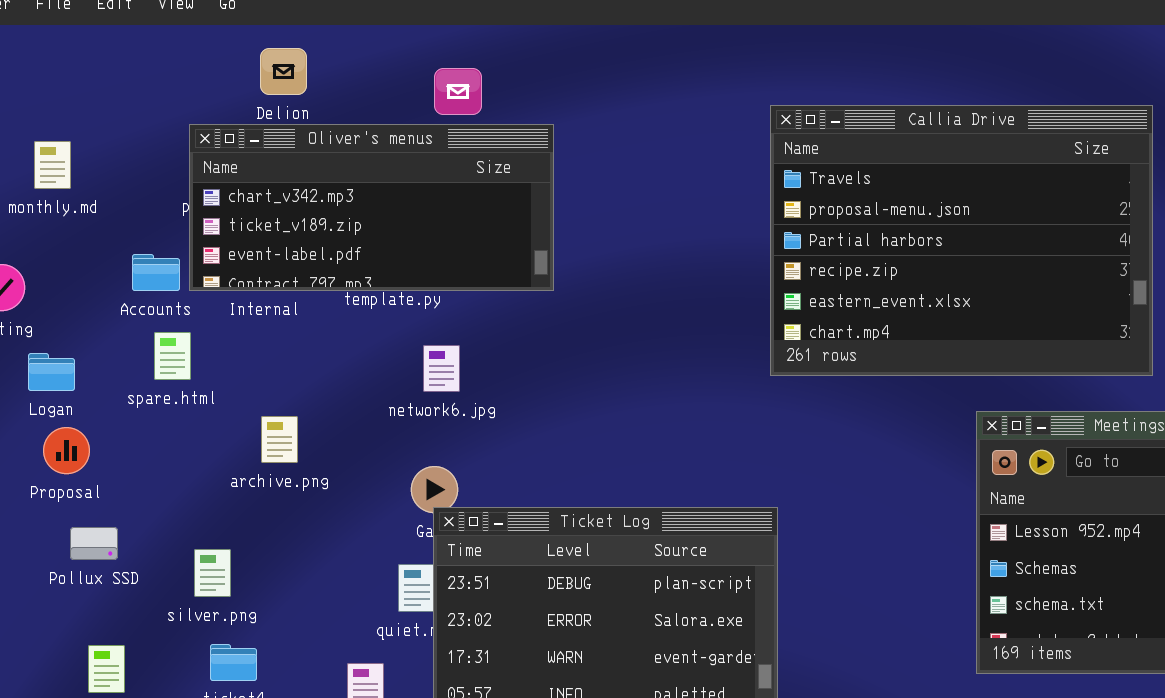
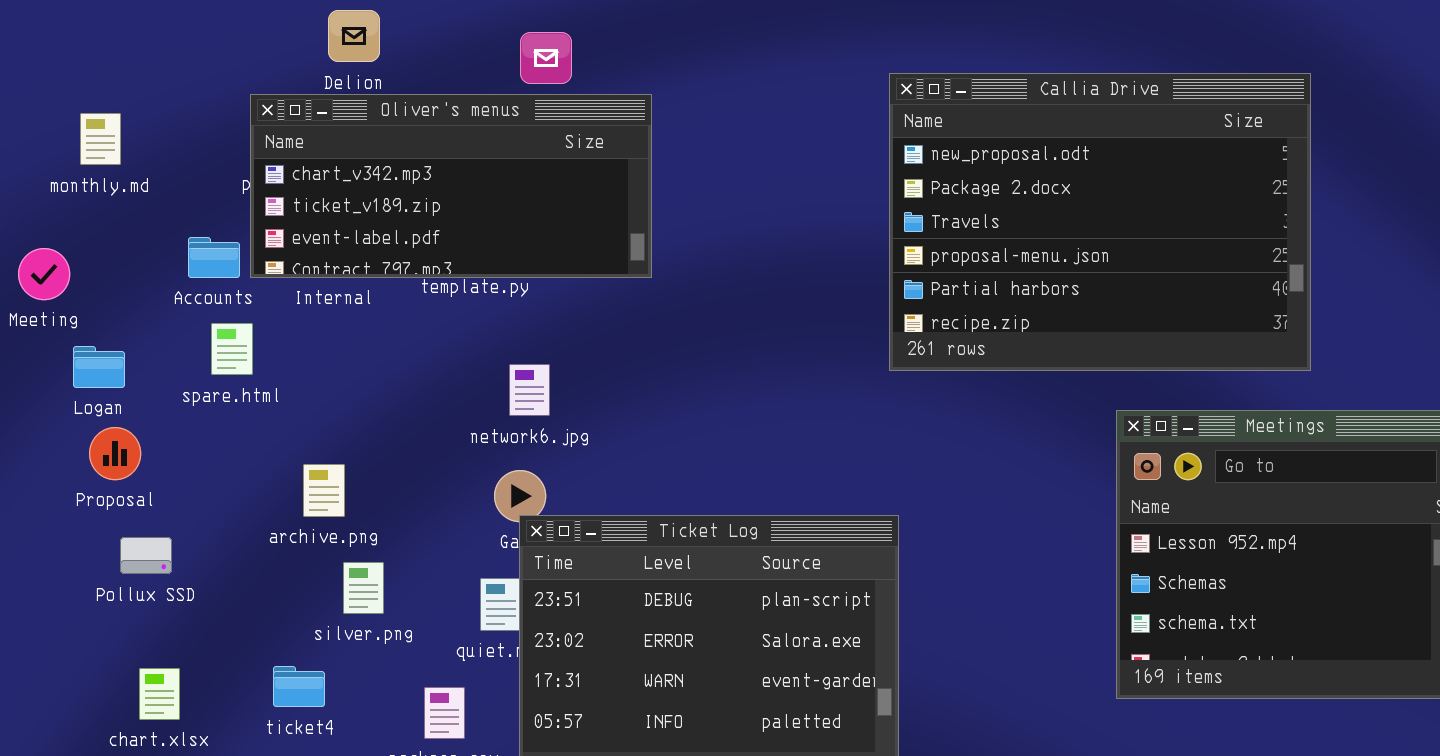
Callia Drive: [770,105,1153,376] -> [889,73,1311,371], scrolled up 2 rows
network6.jpg: [423,345,460,392] -> [509,364,550,416], moved
archive.png: [261,416,298,463] -> [303,464,345,517], moved
silver.png: [194,549,231,597] -> [343,562,384,614], moved

